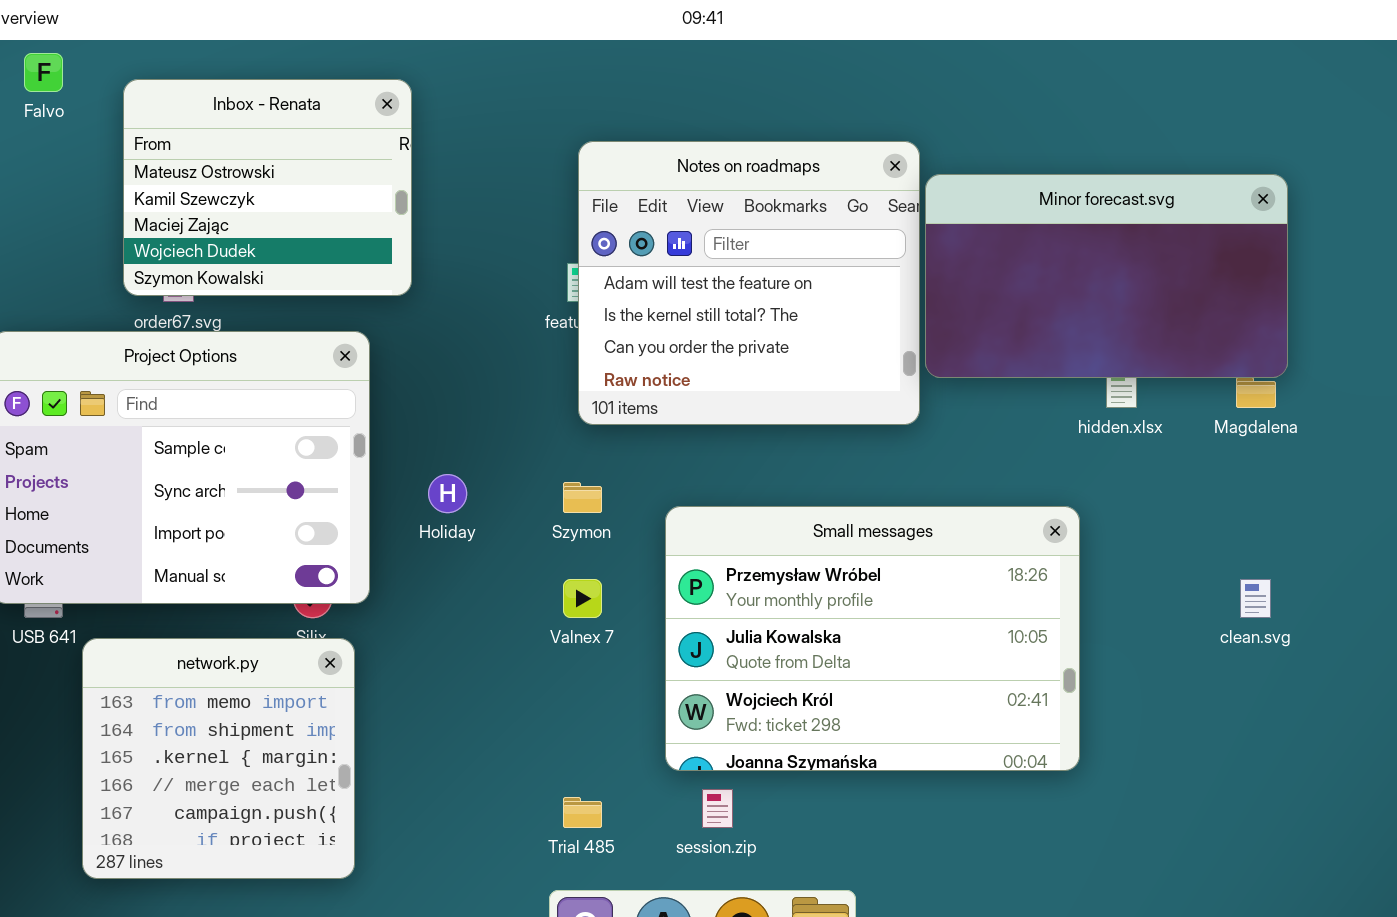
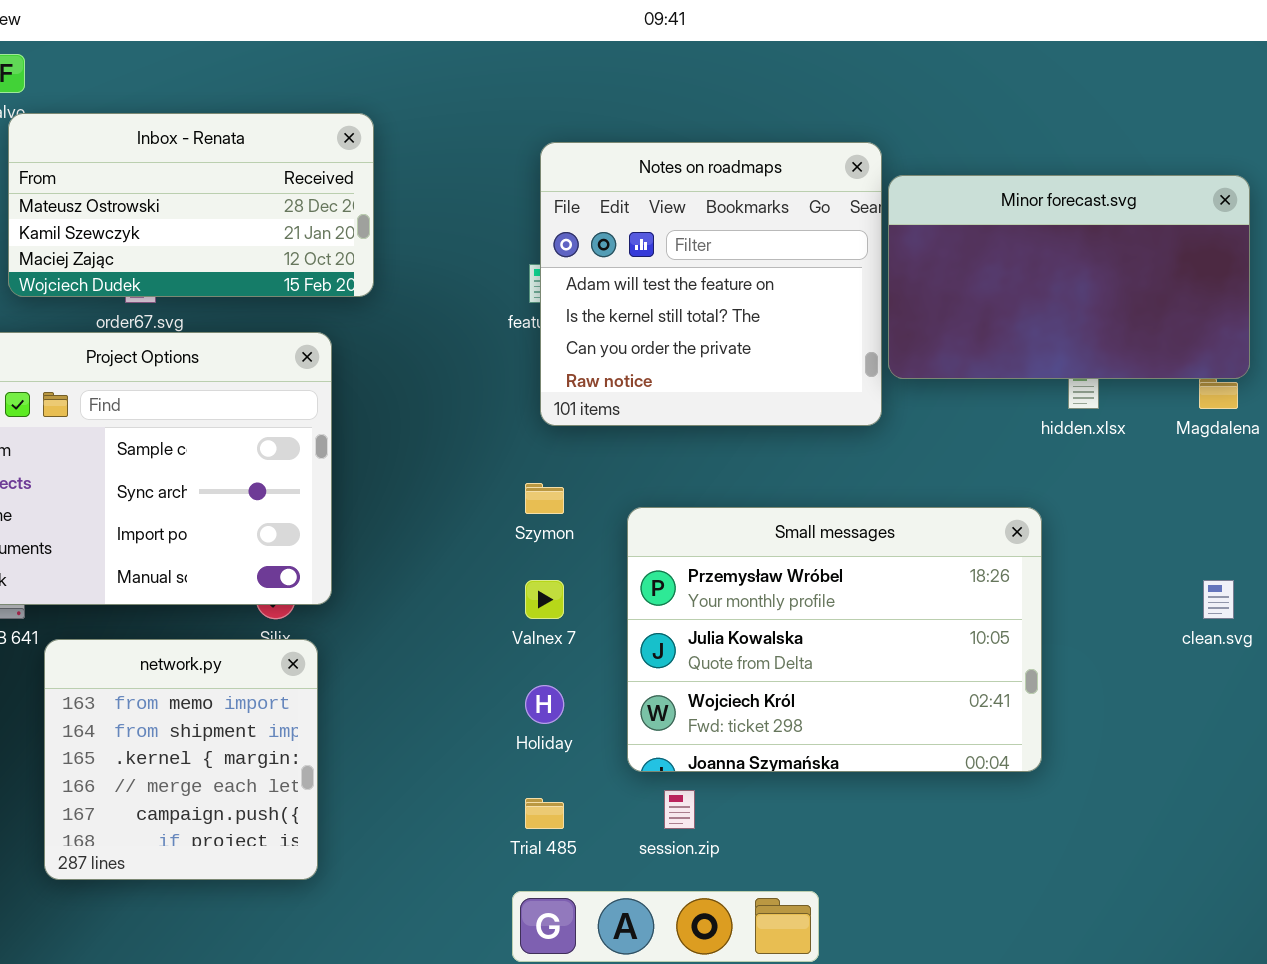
Inbox - Renata: [123,79,412,296] -> [8,113,374,297], resized
Holiday: [428,474,467,513] -> [525,685,564,724], moved

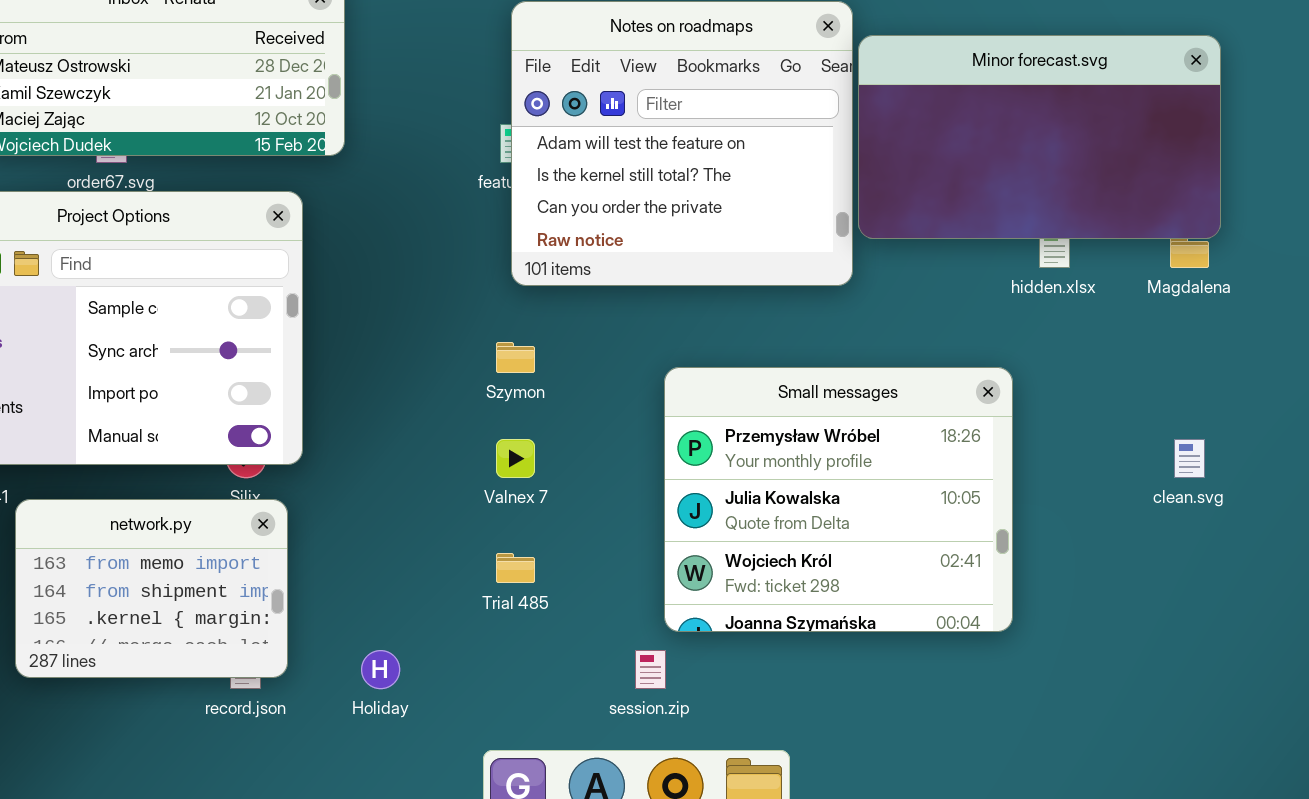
Small messages: [627,507,1042,772] -> [664,367,1013,632], resized
network.py: [44,639,318,880] -> [15,499,288,678], resized
Holiday: [525,685,564,724] -> [361,650,400,689], moved
Trial 485: [525,798,564,829] -> [496,553,535,583], moved

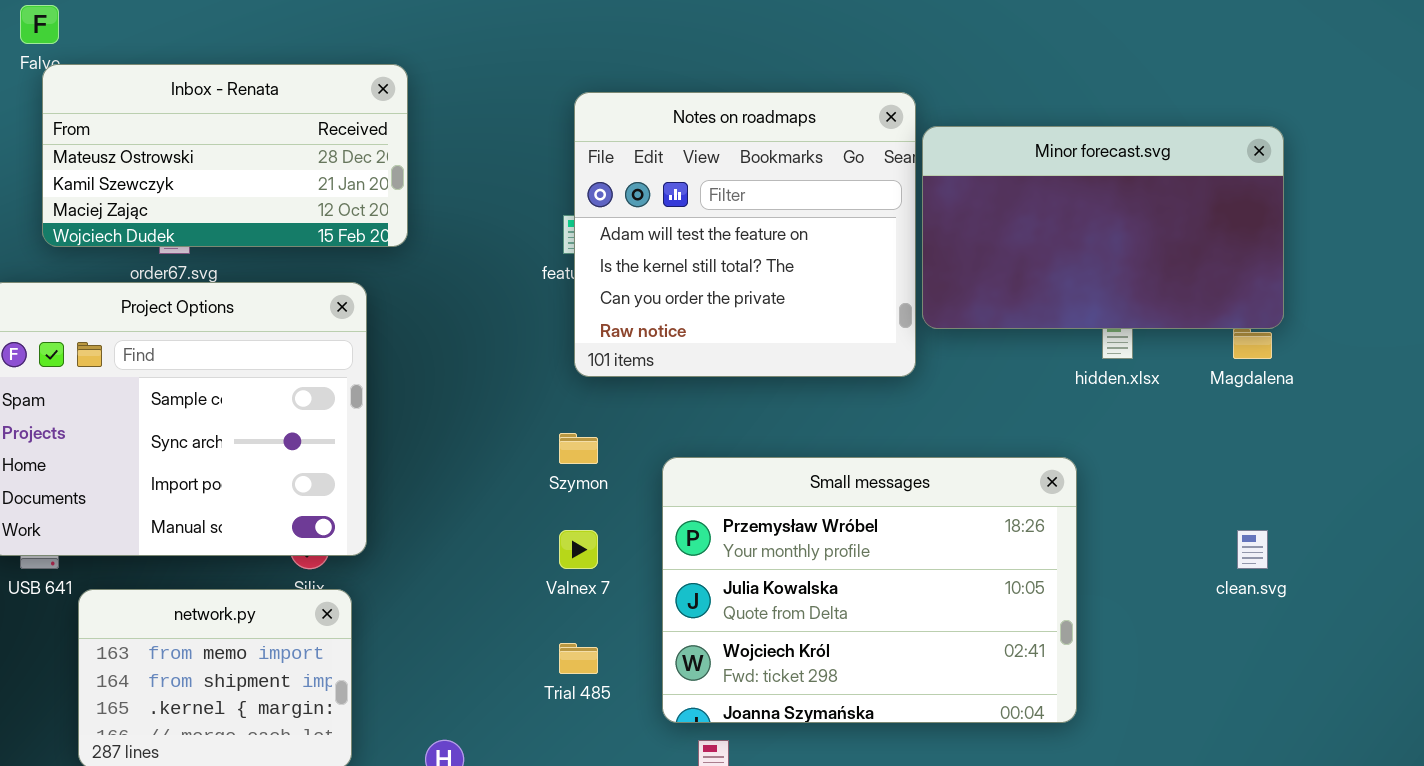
Small messages: [664,367,1013,632] -> [662,457,1077,723], resized

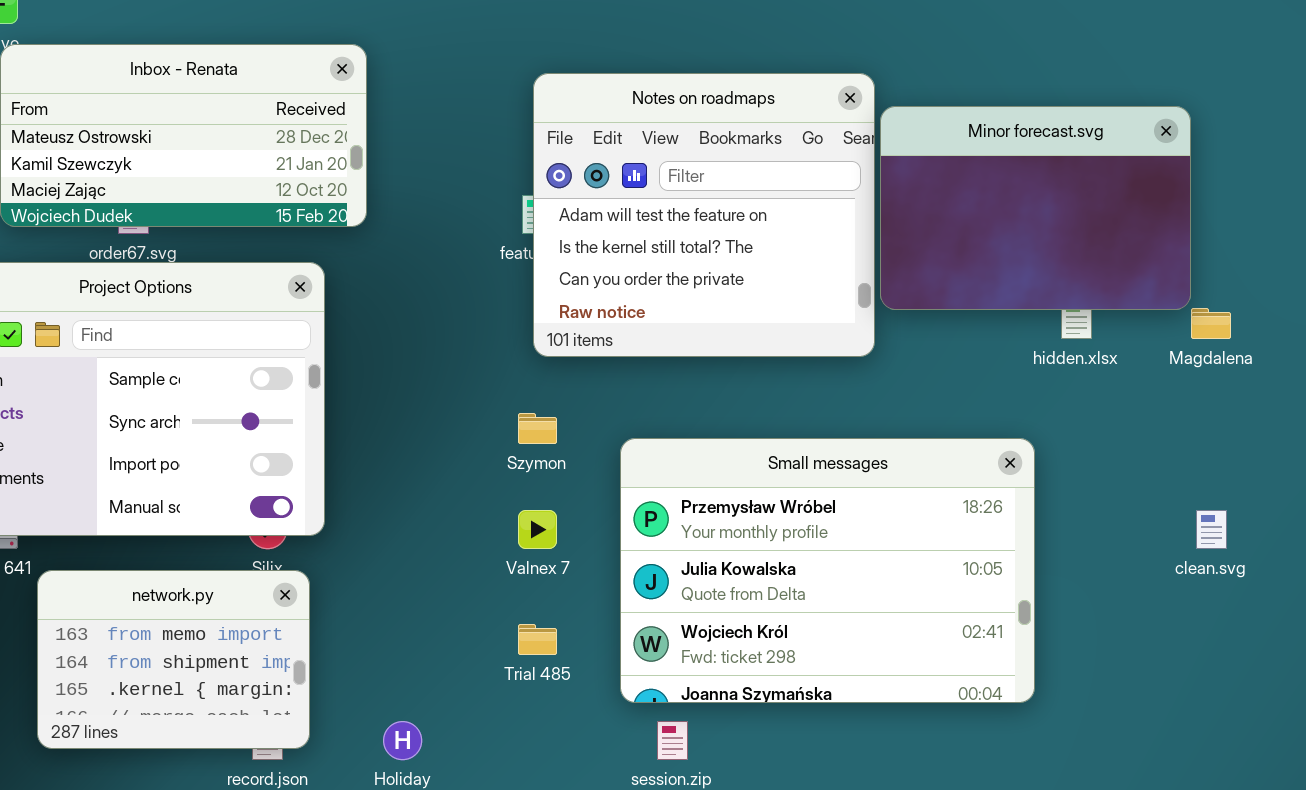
Minor forecast.svg: [922,126,1284,329] -> [880,106,1191,310], resized

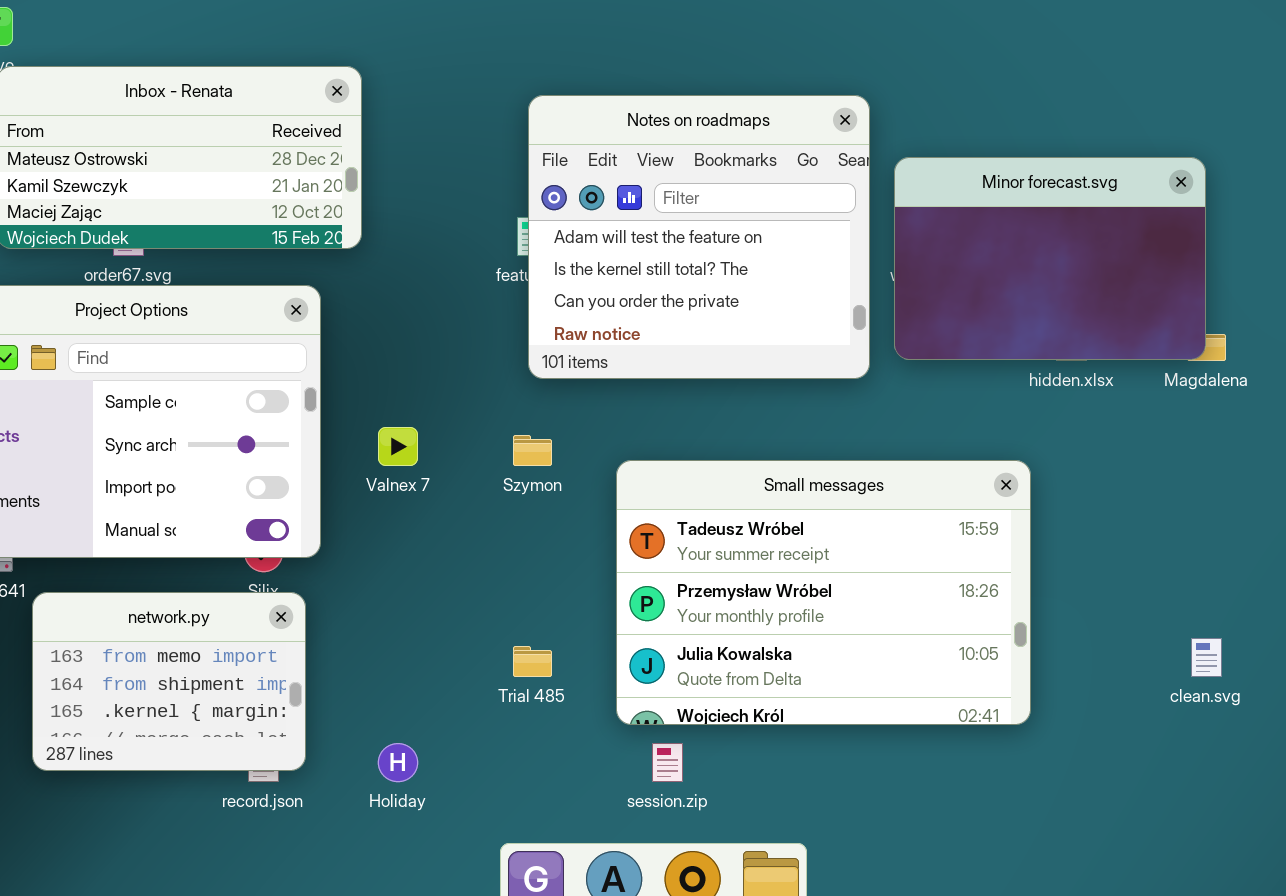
Minor forecast.svg: [880,106,1191,310] -> [894,157,1206,360], moved
Small messages: [620,438,1035,703] -> [616,460,1031,725], scrolled up 1 row
Valnex 7: [518,510,557,549] -> [378,427,418,466], moved
clean.svg: [1196,510,1227,549] -> [1191,638,1222,677], moved

